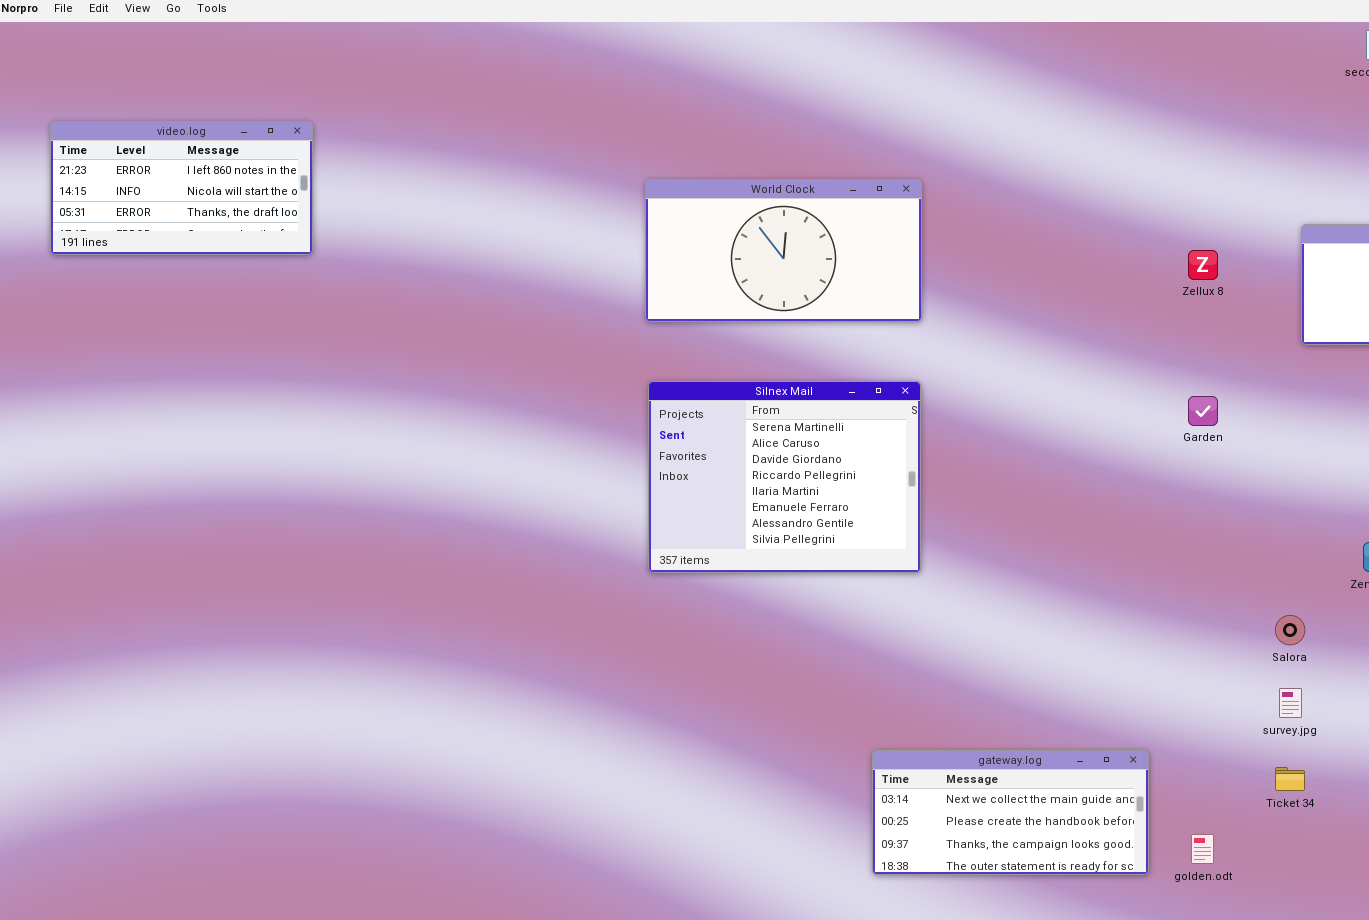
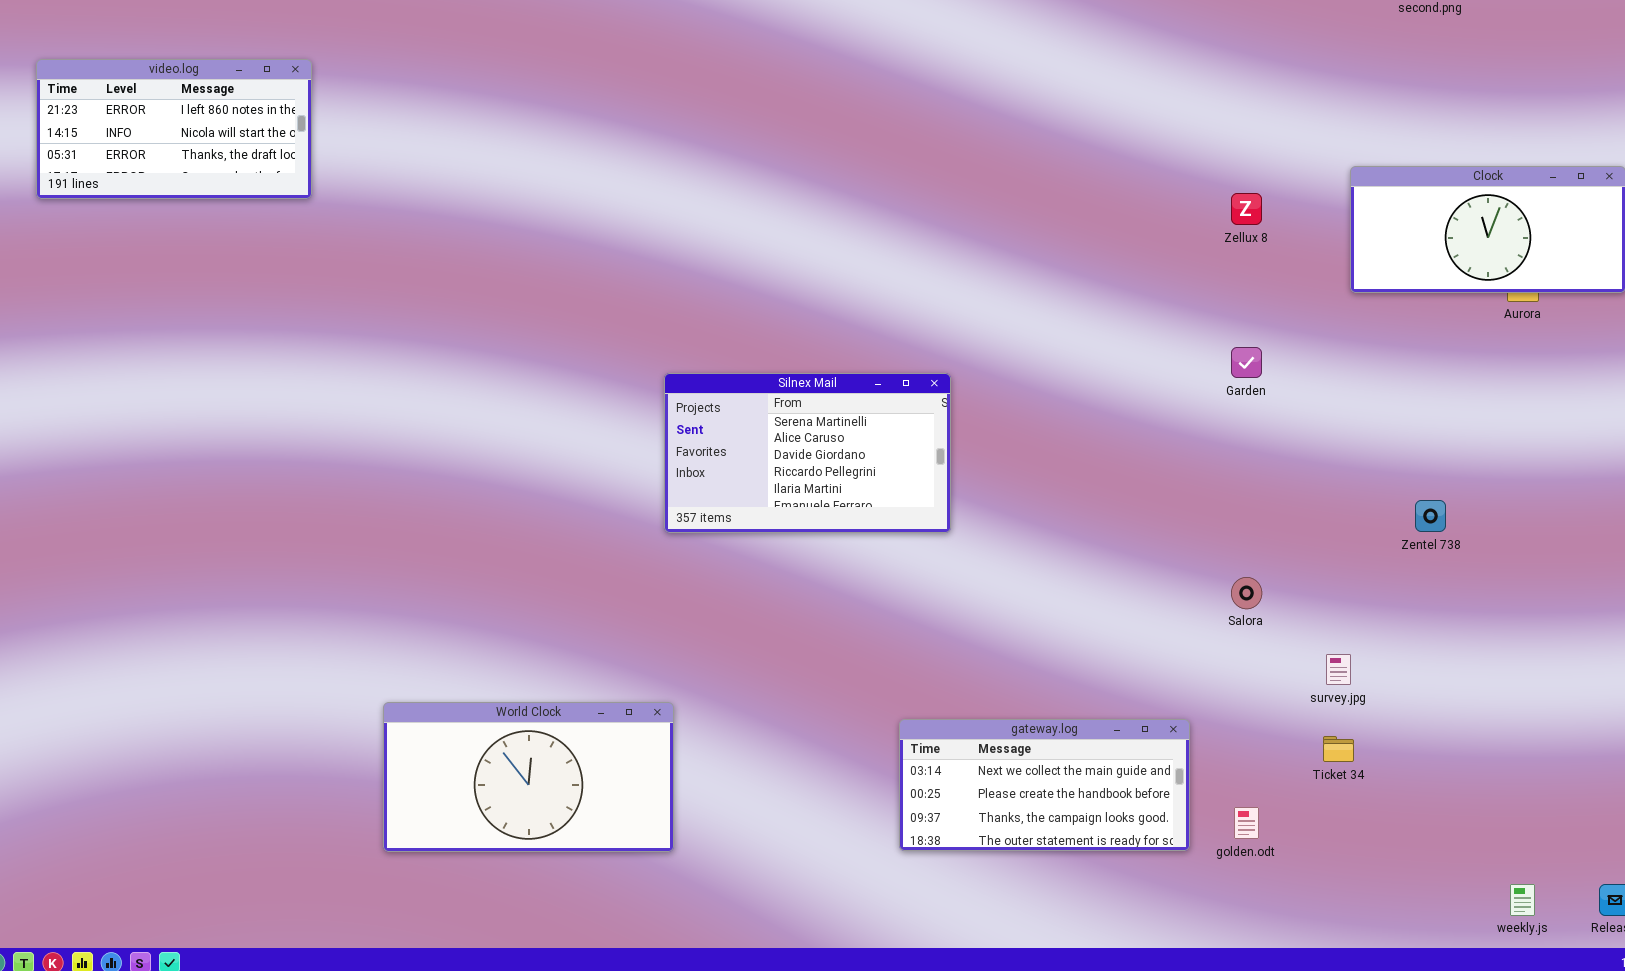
World Clock: [645,179,922,322] -> [383,702,674,852], moved
Silnex Mail: [648,381,921,573] -> [664,373,951,533], resized
Salora: [1275,615,1305,645] -> [1231,577,1262,609], moved

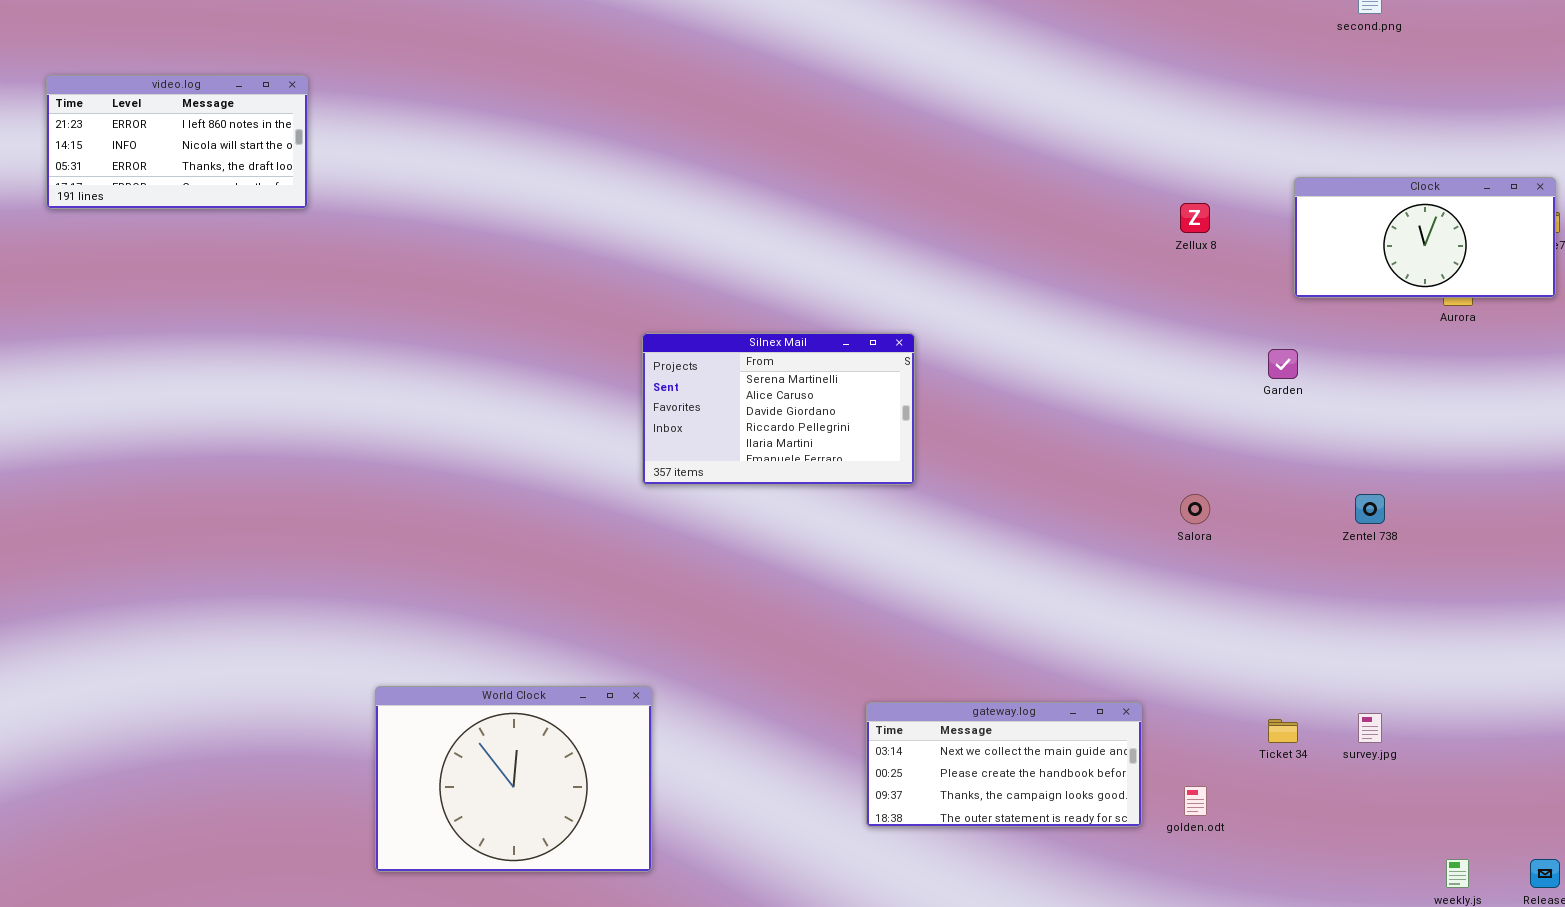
Garden: [1231,347,1262,378] -> [1268,349,1298,379], moved
Silnex Mail: [664,373,951,533] -> [642,333,915,485], moved
Salora: [1231,577,1262,609] -> [1180,494,1210,524], moved
survey.jpg: [1326,654,1351,685] -> [1358,713,1382,743], moved
World Clock: [383,702,674,852] -> [375,686,652,872], resized

